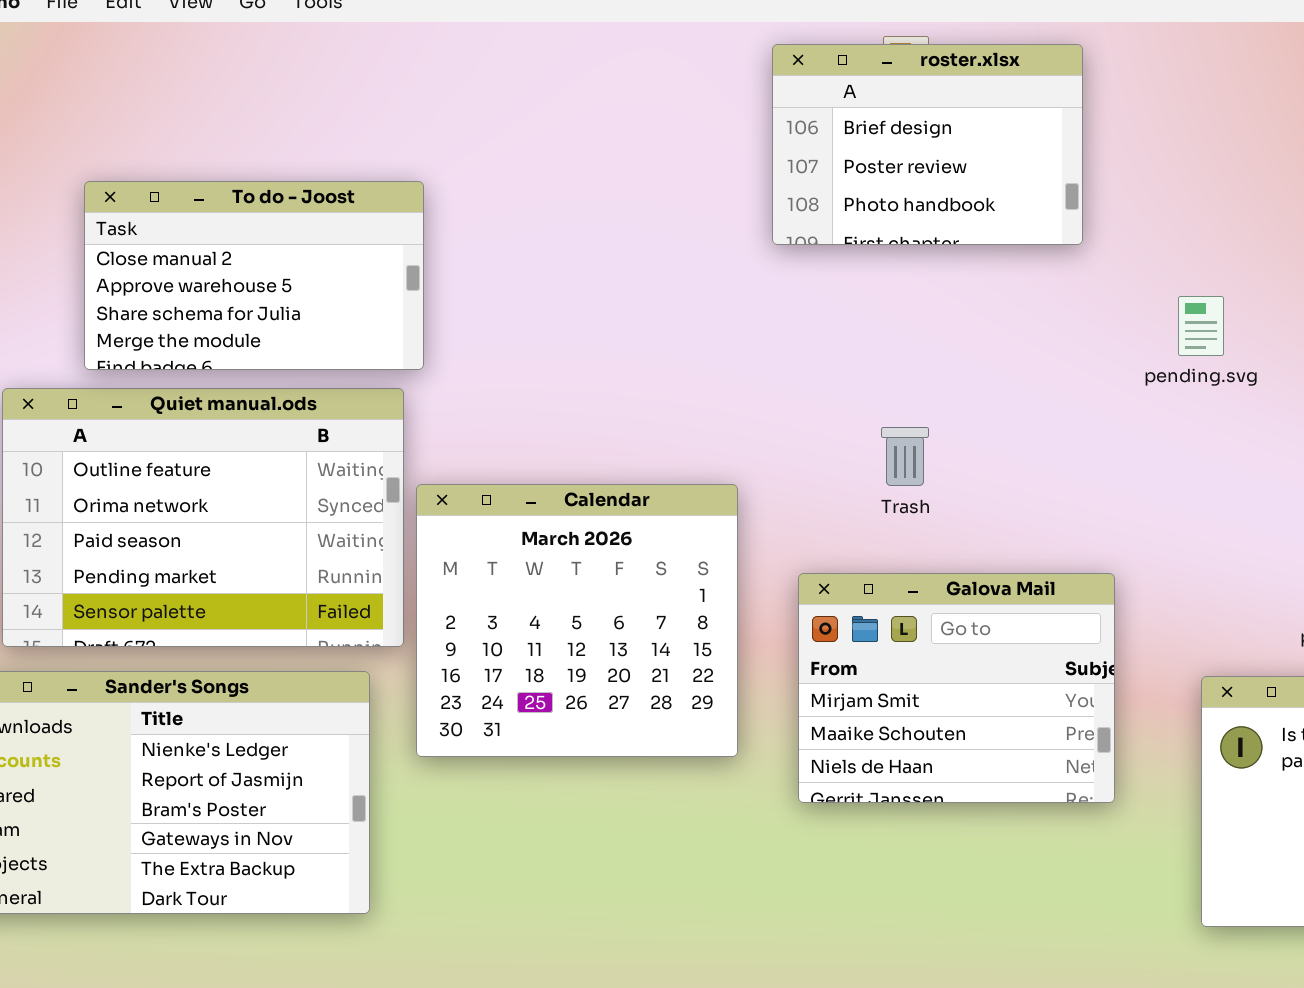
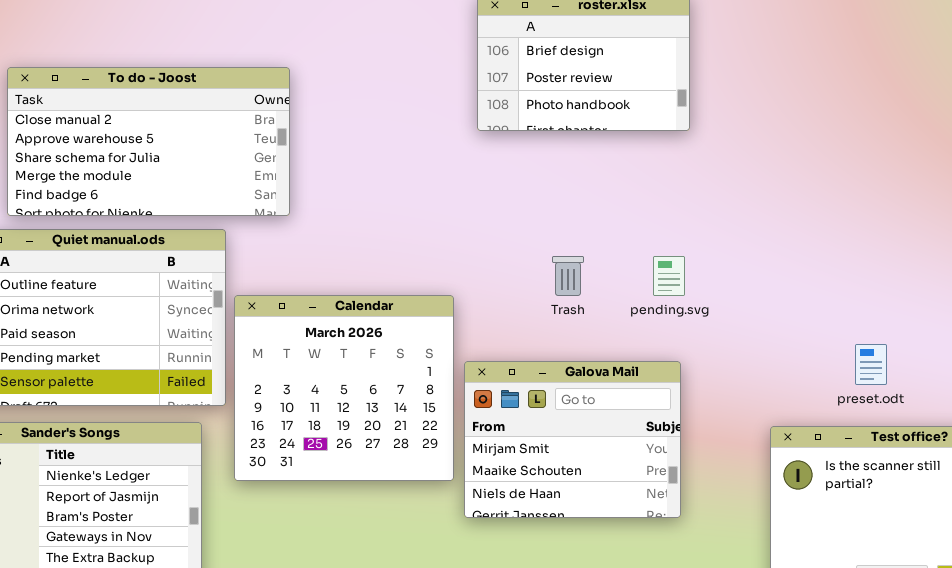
To do - Joost: [84,181,424,370] -> [7,67,290,216], resized
pending.svg: [1178,296,1224,356] -> [653,256,685,296], moved
Galova Mail: [798,573,1115,803] -> [464,361,681,518], moved

